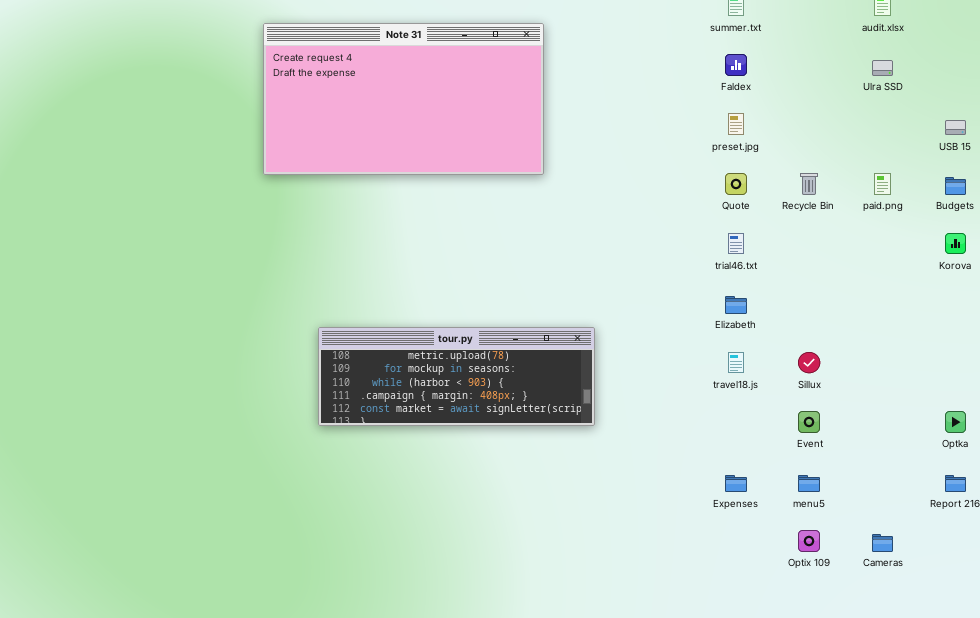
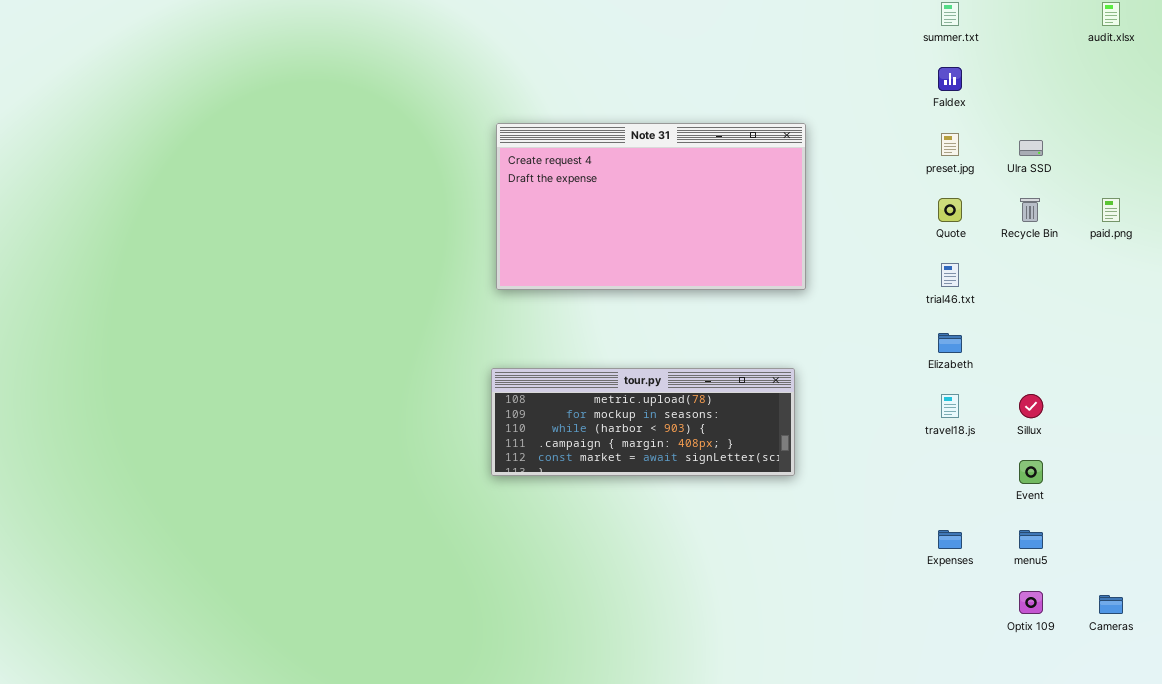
Note 31: [263,23,544,175] -> [496,123,806,290], moved
Ulra SSD: [872,60,893,76] -> [1019,140,1043,156], moved

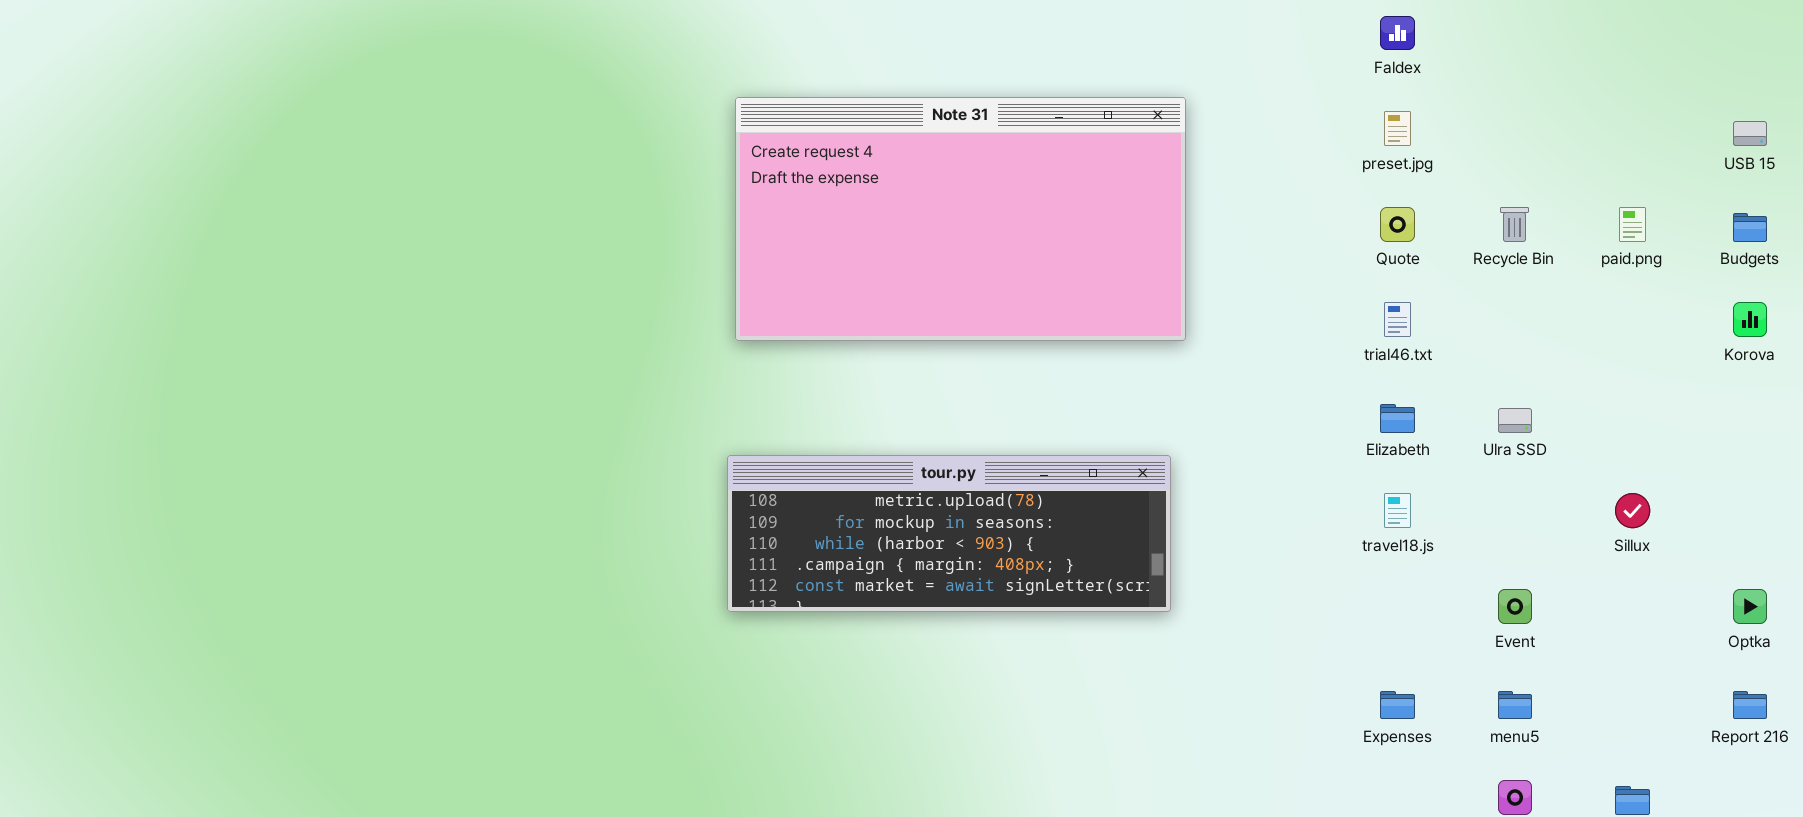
Ulra SSD: [1019,140,1043,156] -> [1498,408,1532,433], moved
Sillux: [1019,394,1043,418] -> [1615,493,1650,528], moved

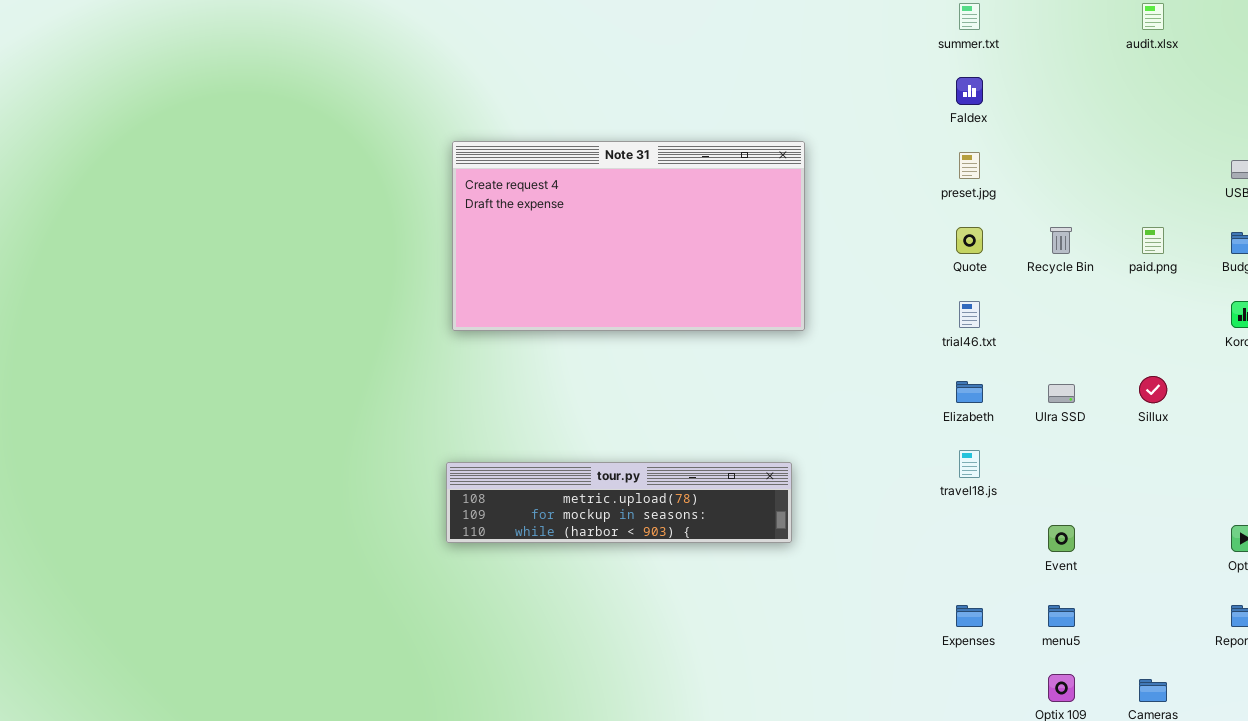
tour.py: [727,455,1171,612] -> [446,462,792,543], resized
Sillux: [1615,493,1650,528] -> [1139,376,1167,403], moved

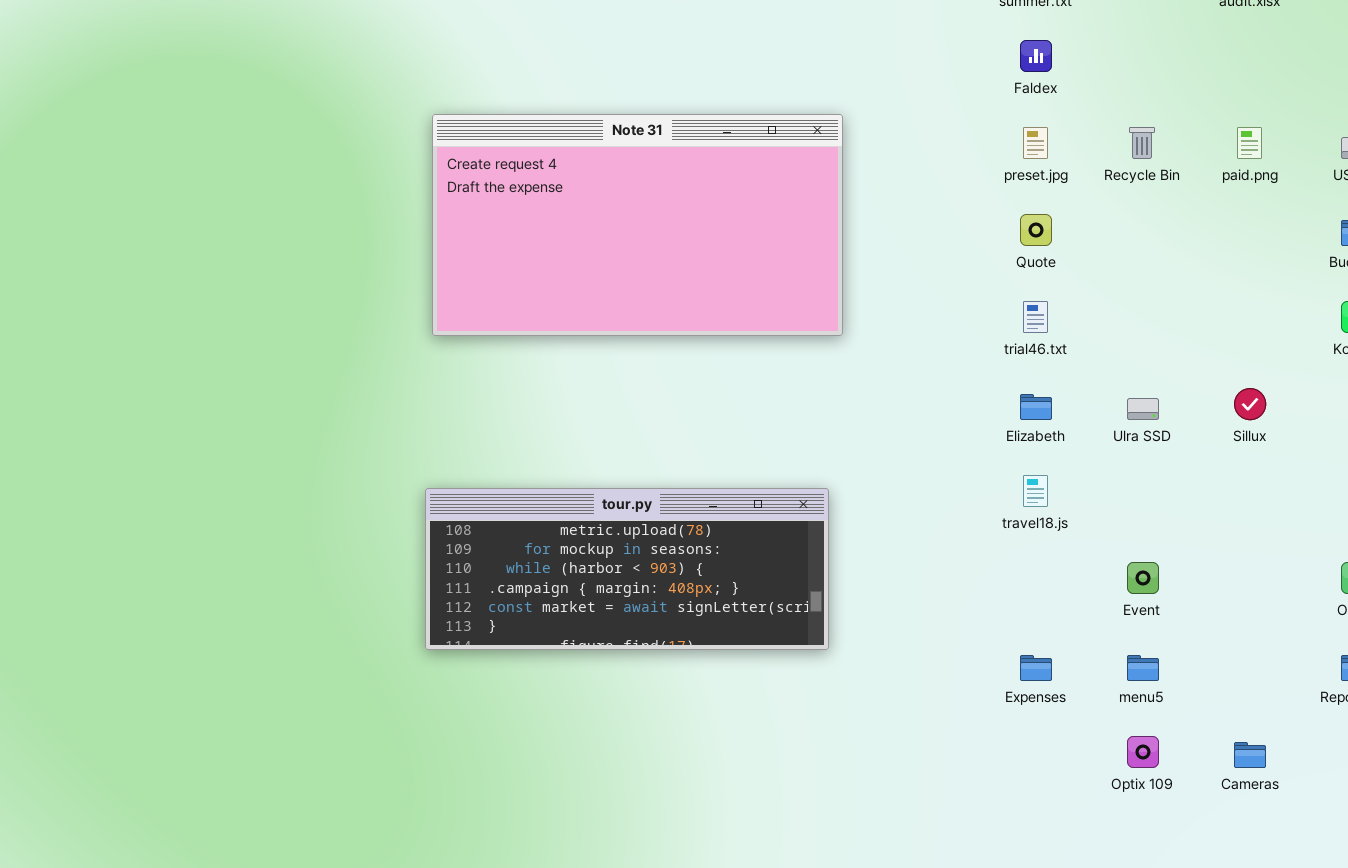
Recycle Bin: [1050,227,1072,254] -> [1129,127,1155,159], moved
paid.png: [1142,227,1164,254] -> [1237,127,1262,159], moved
tour.py: [446,462,792,543] -> [425,488,829,650], resized

